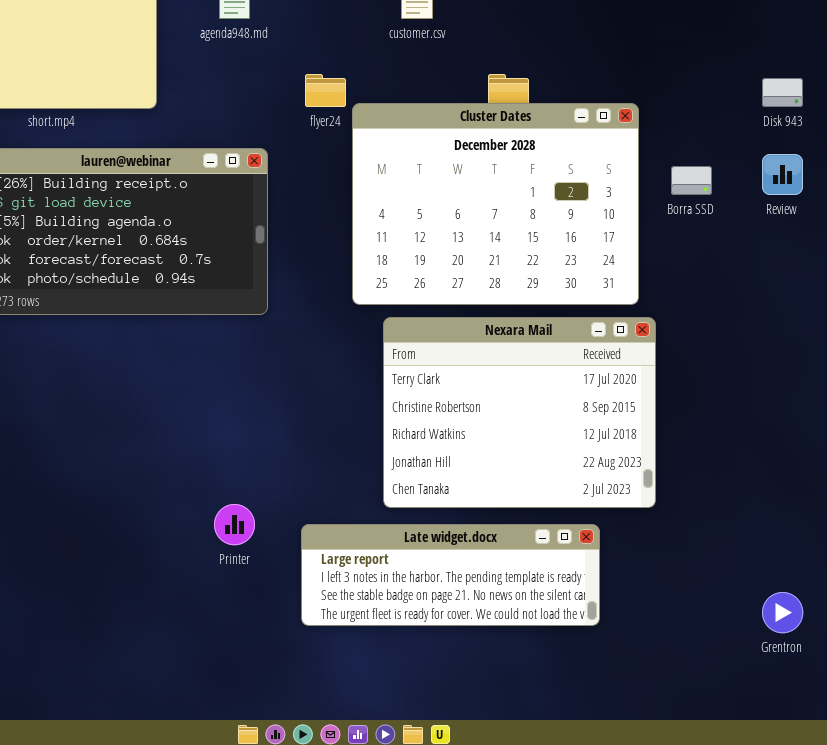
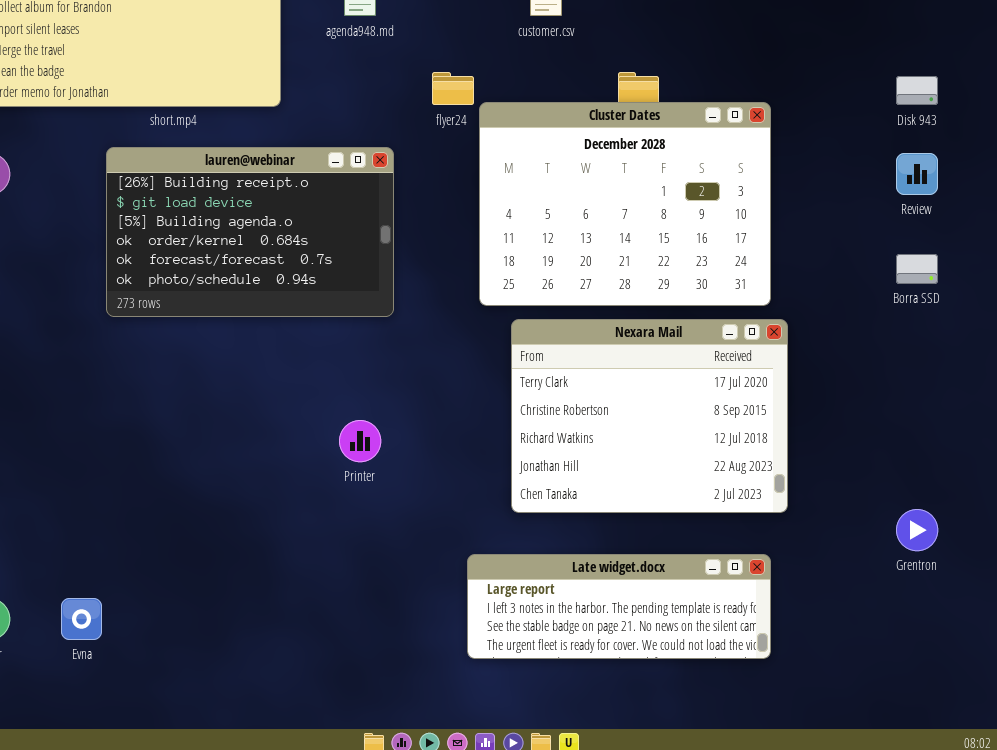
Borra SSD: [671,166,712,195] -> [896,254,938,284], moved
Printer: [214,504,255,545] -> [339,420,381,462], moved
Late widget.docx: [301,524,600,626] -> [467,554,771,659], moved
Grentron: [762,592,803,633] -> [896,509,938,551], moved

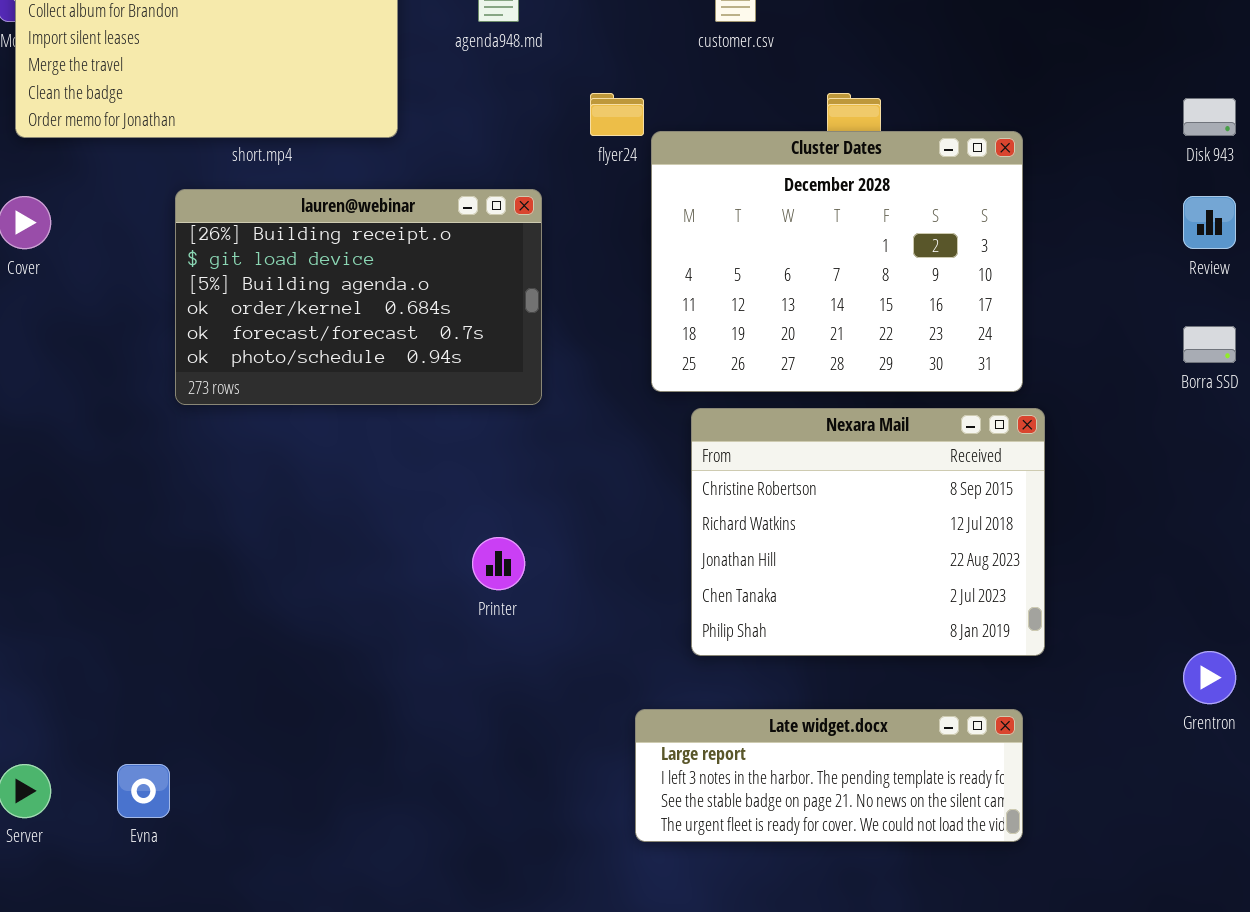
Nexara Mail: [511,319,788,513] -> [691,408,1045,656], scrolled down 1 row

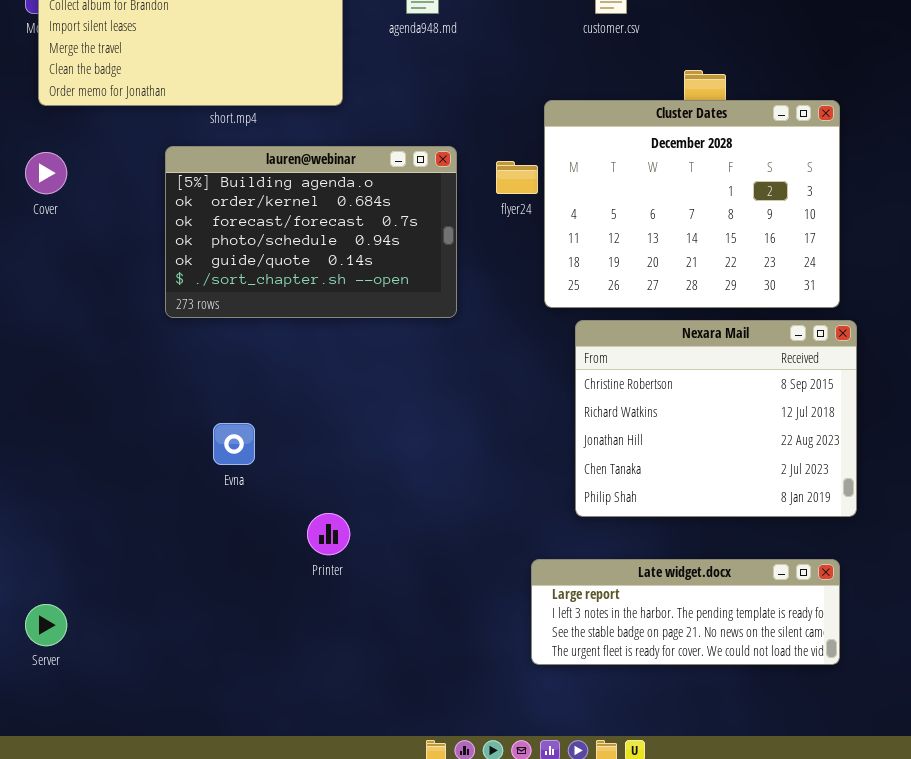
flyer24: [590,93,644,136] -> [496,161,538,194], moved
lauren@webinar: [175,189,542,405] -> [165,146,457,318], scrolled down 2 rows
Printer: [472,537,525,590] -> [307,513,350,555], moved
Evna: [117,764,170,818] -> [213,423,255,465], moved

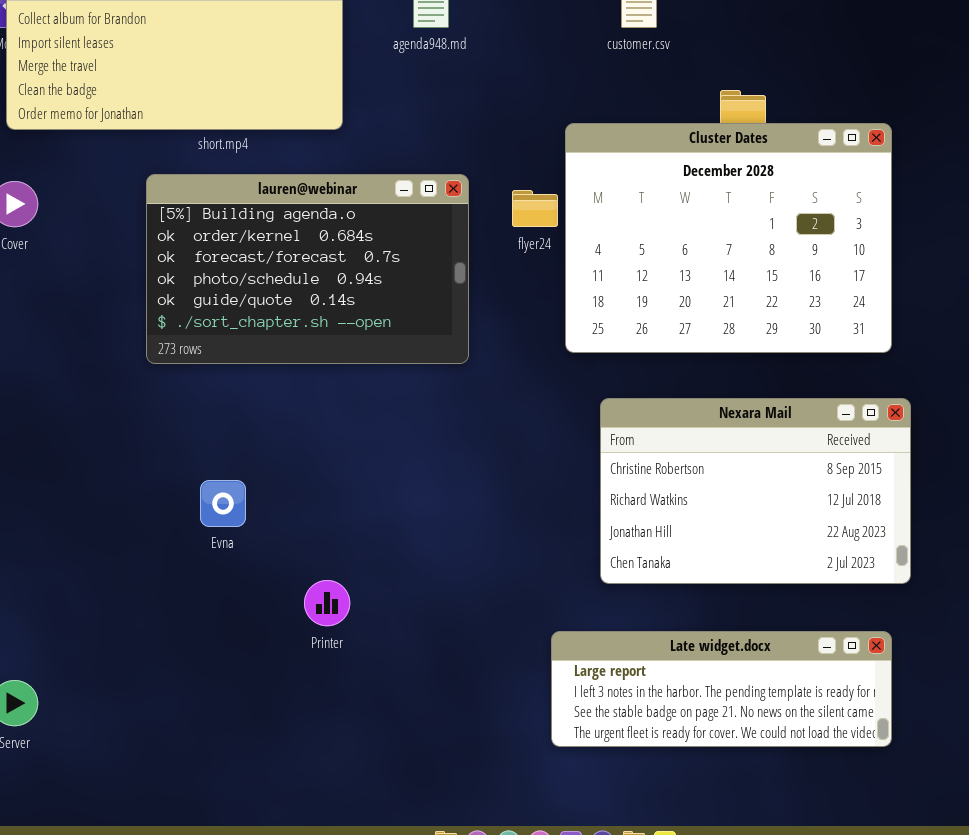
Nexara Mail: [575,320,857,517] -> [600,398,911,584], resized

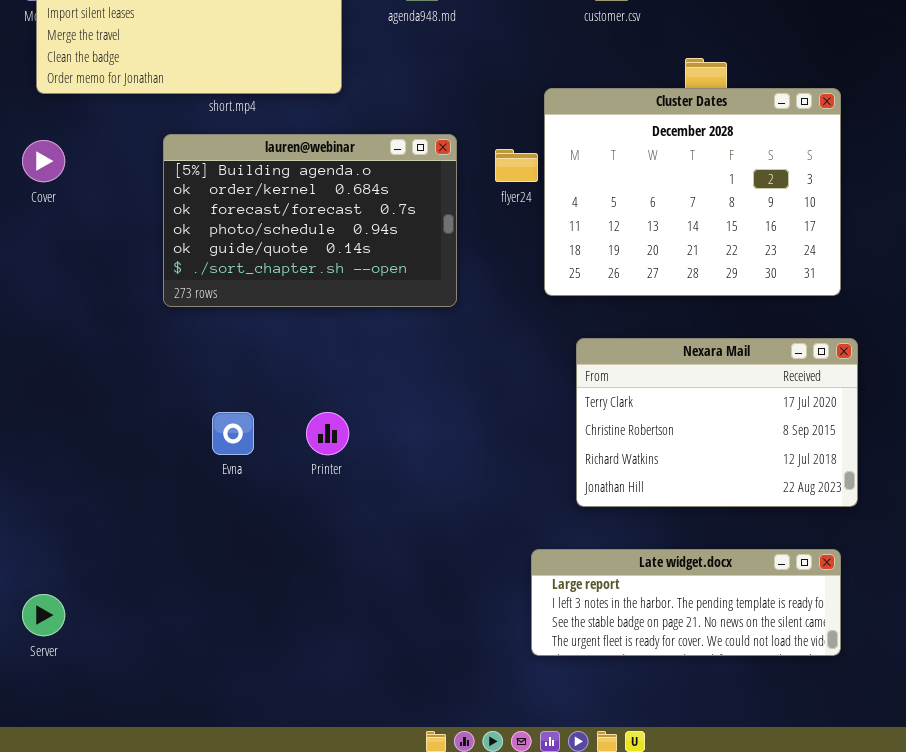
Nexara Mail: [600,398,911,584] -> [576,338,858,507], scrolled up 1 row
Printer: [304,580,350,626] -> [306,412,349,455], moved

